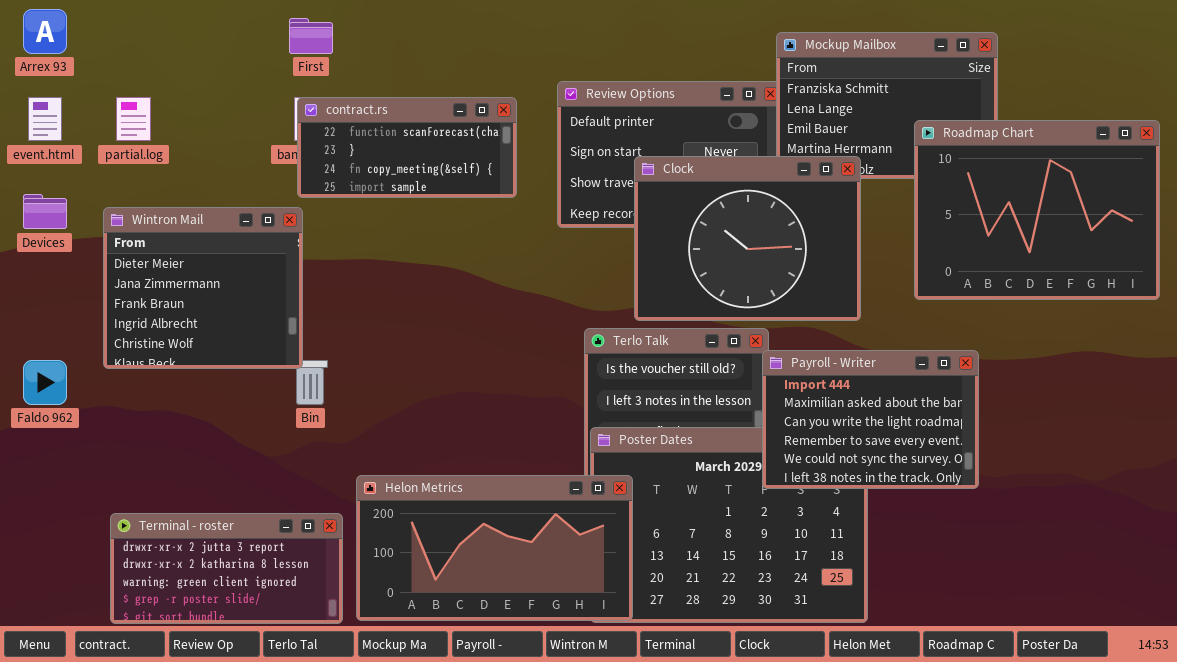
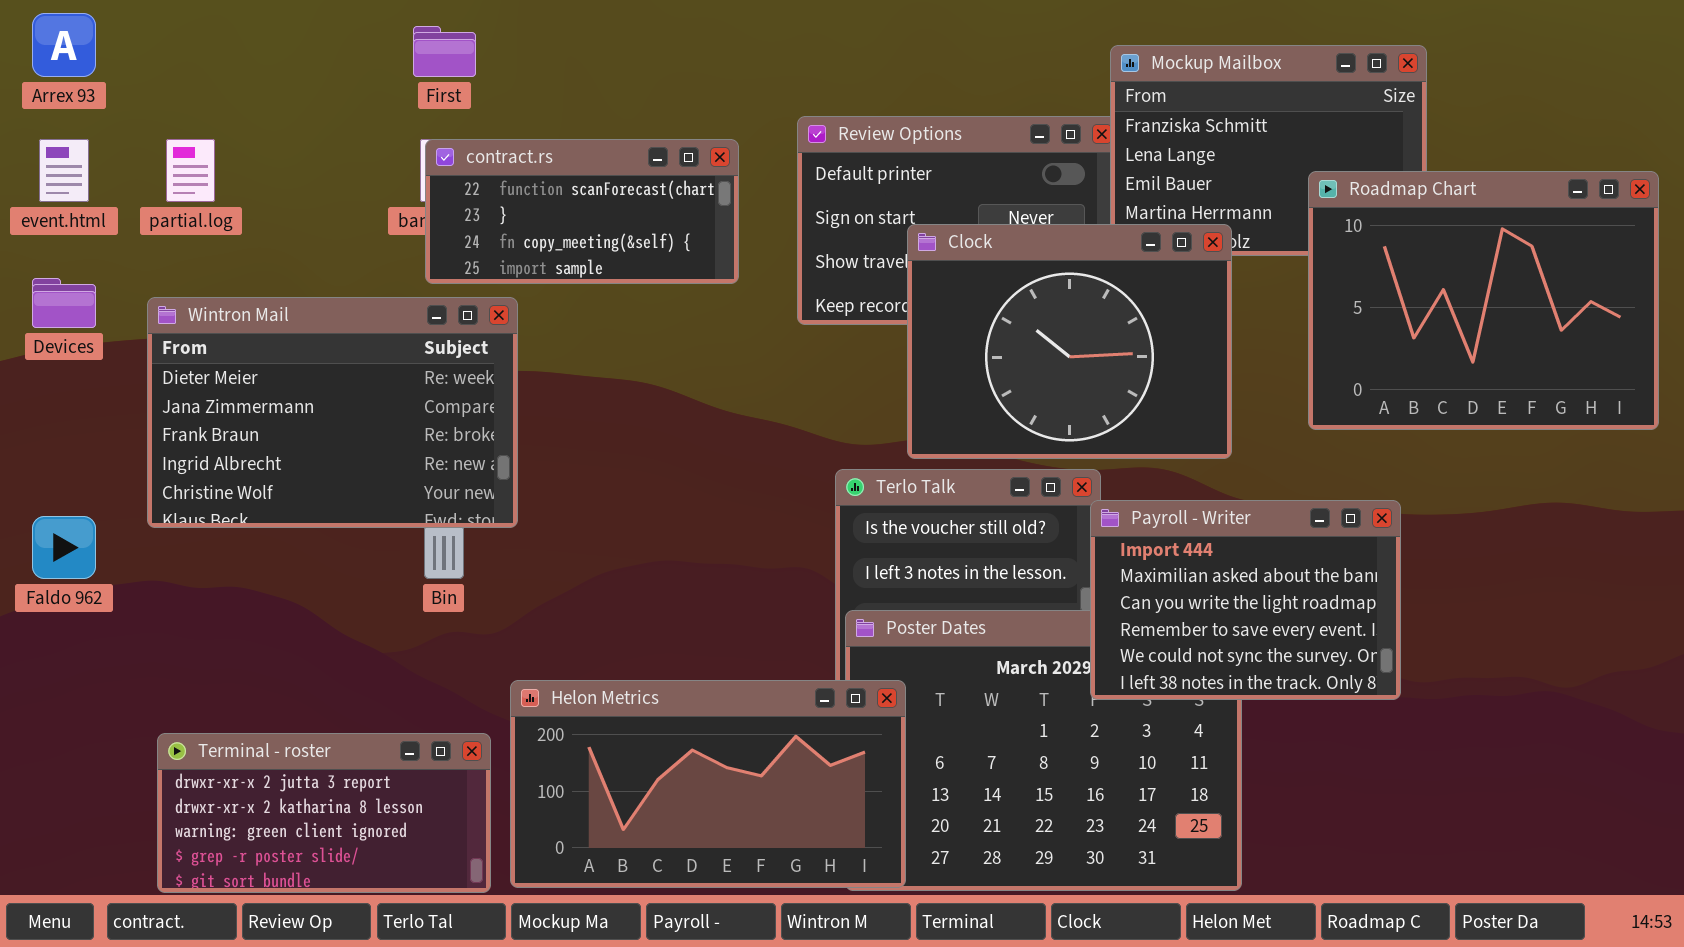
Wintron Mail: [103,207,303,369] -> [147,297,518,528], resized

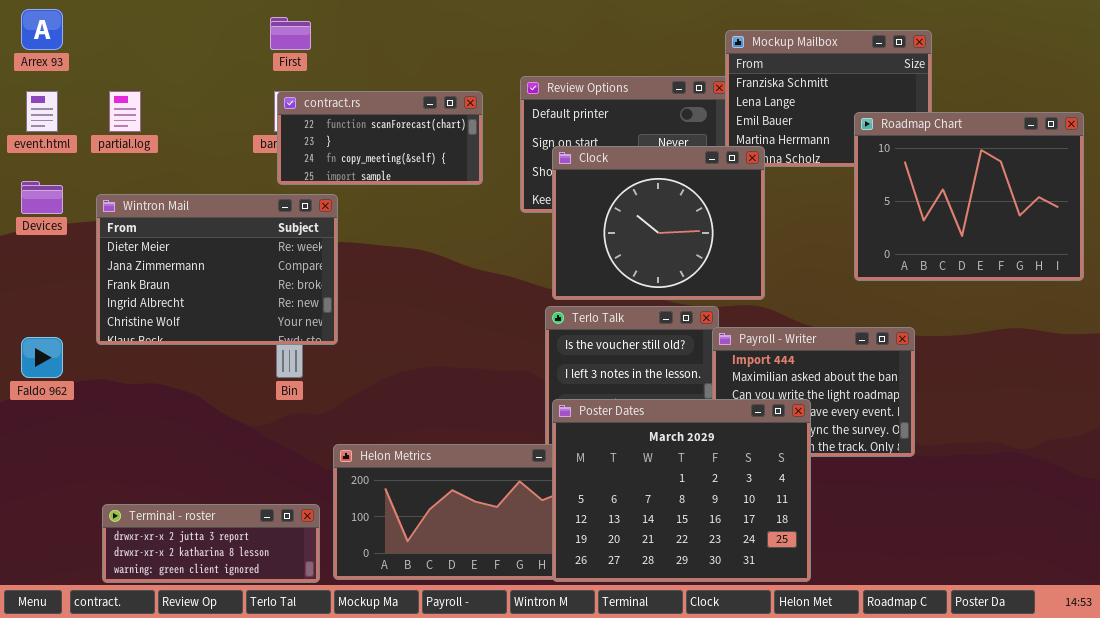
Clock: [907,224,1232,459] -> [552,146,765,300], moved
Poster Dates: [845,610,1242,891] -> [552,399,811,582], raised
Terminal - roster: [157,733,491,893] -> [102,504,320,583], resized

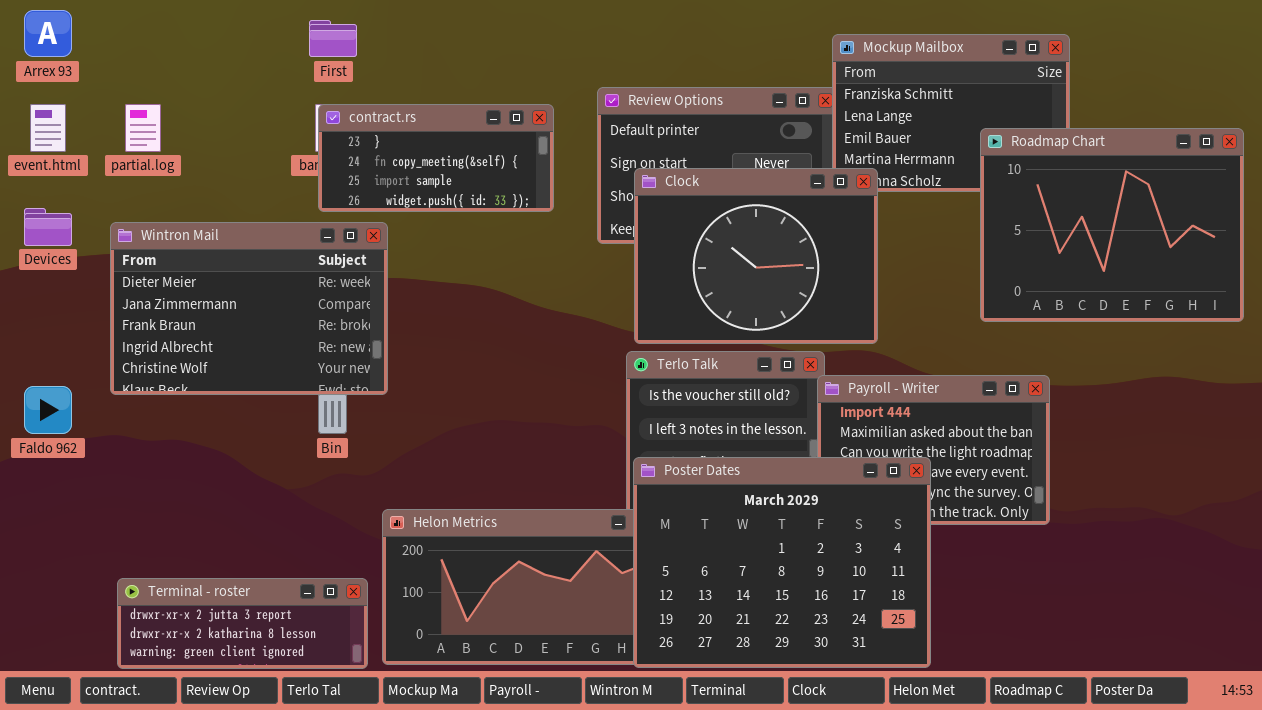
contract.rs: [277,91,483,185] -> [318,104,554,212], scrolled down 1 row

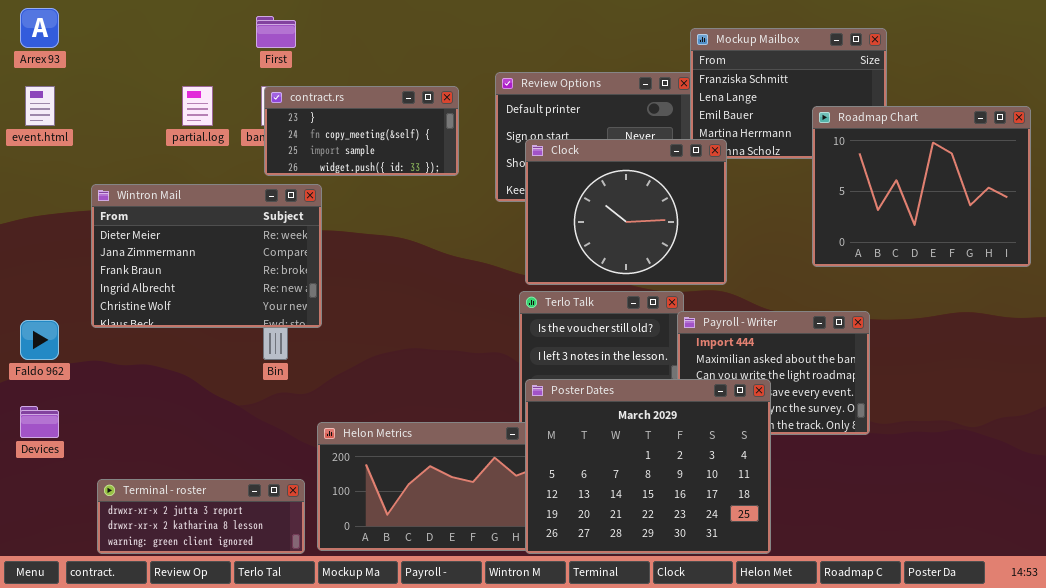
partial.log: [125,104,161,152] -> [182,86,213,126], moved
Devices: [24,208,72,246] -> [20,406,59,438], moved

